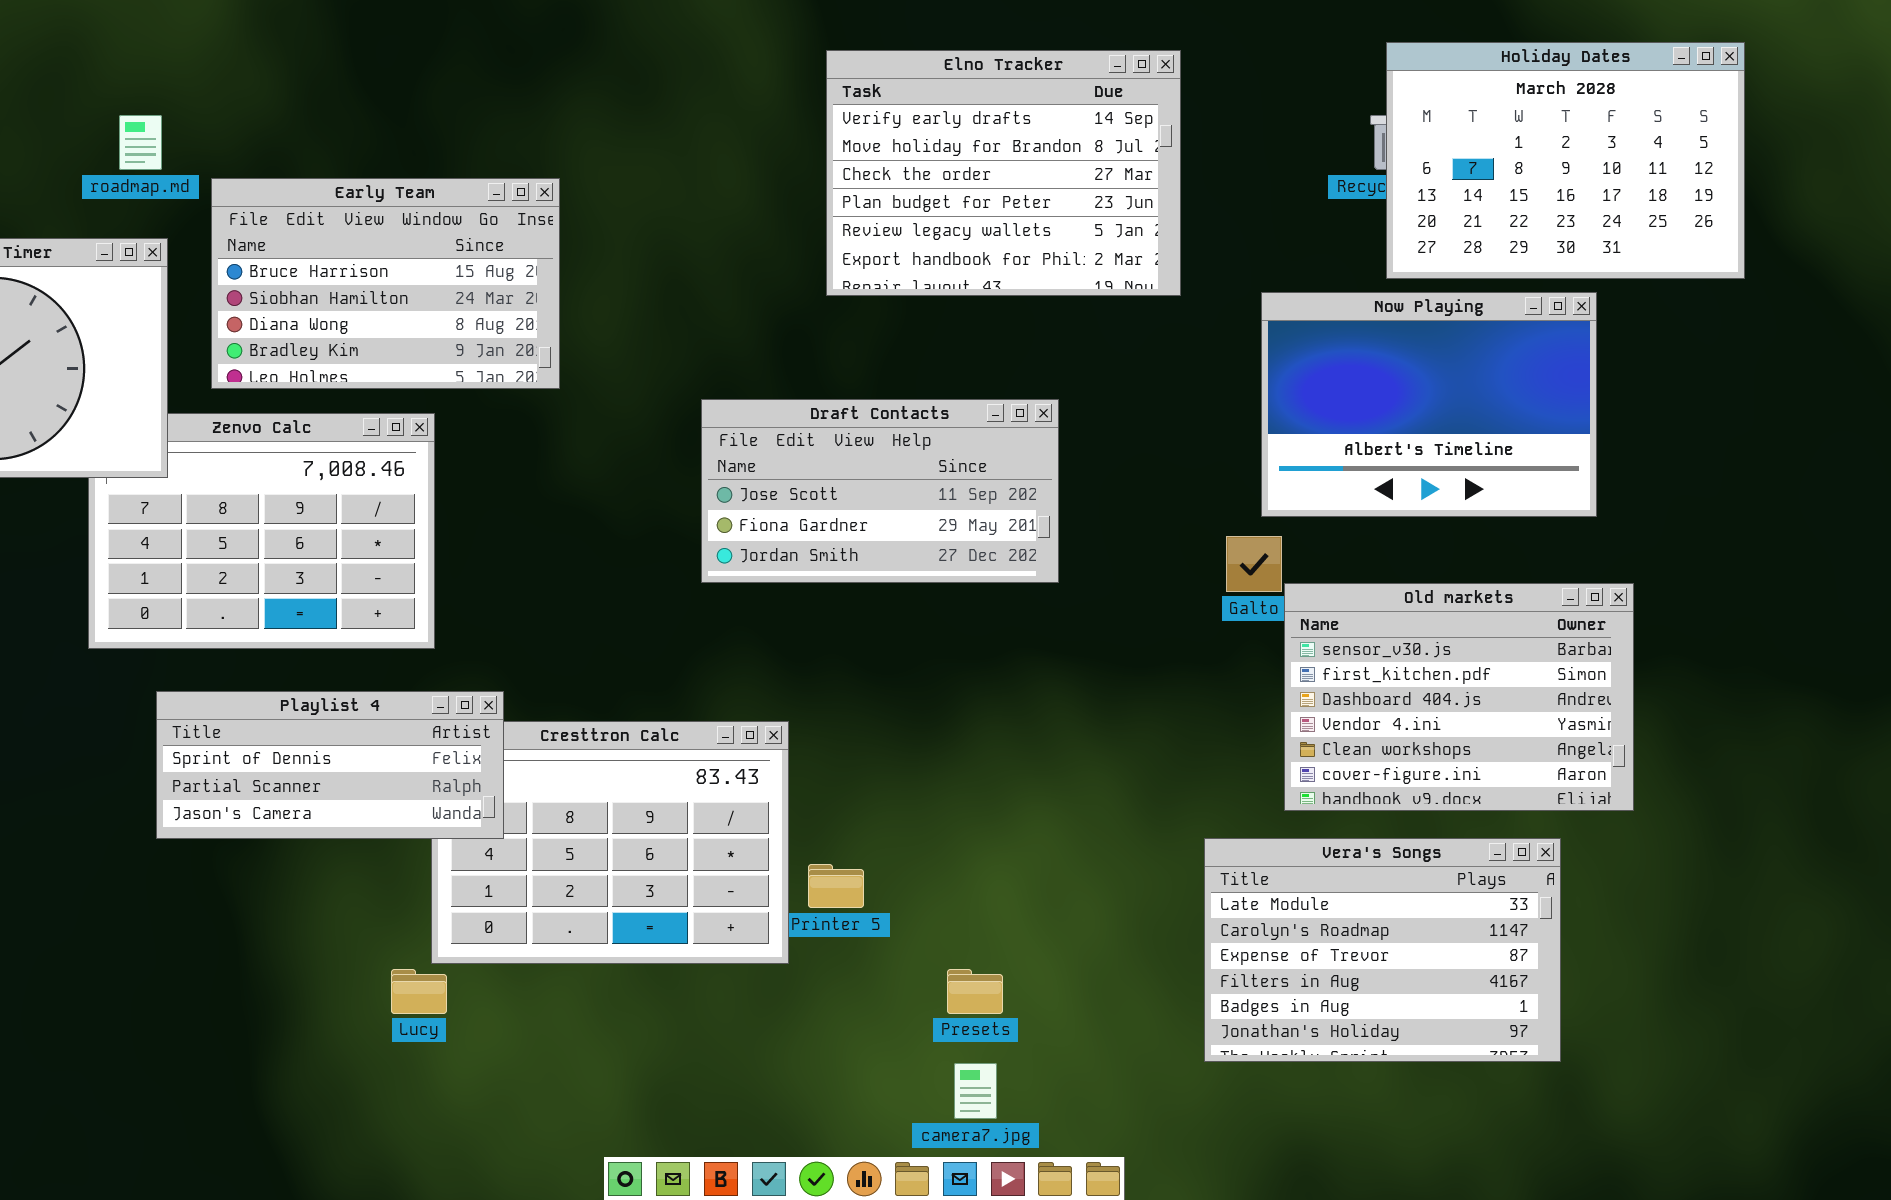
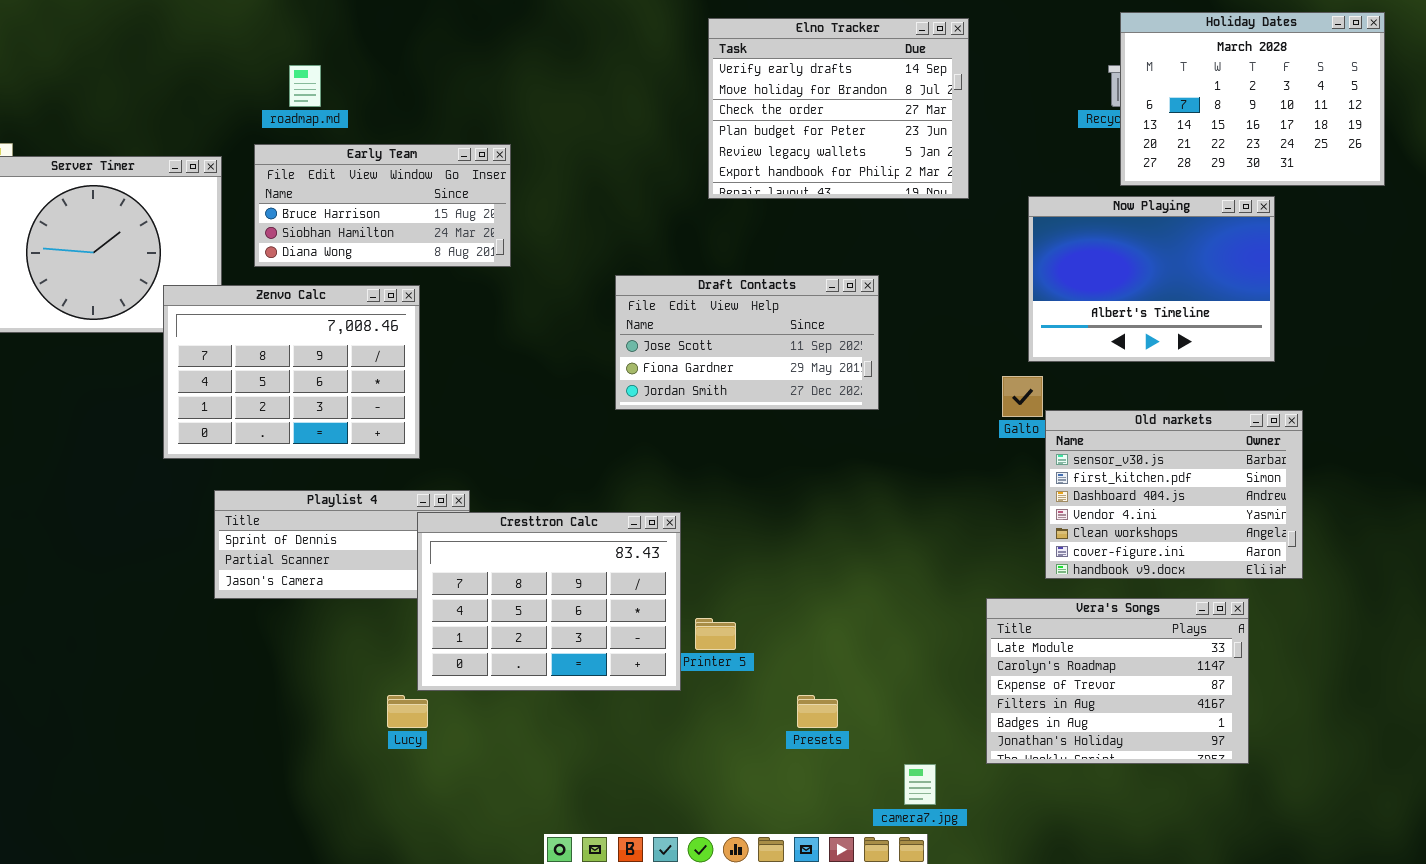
roadmap.md: [119,115,162,170] -> [289,65,321,107], moved
Early Team: [211,178,560,389] -> [254,144,511,267], resized
Zenvo Calc: [88,413,435,649] -> [163,285,420,459], raised
Cresttron Calc: [431,721,789,964] -> [417,512,681,691], raised
camera7.jpg: [954,1063,997,1119] -> [904,764,936,805], moved

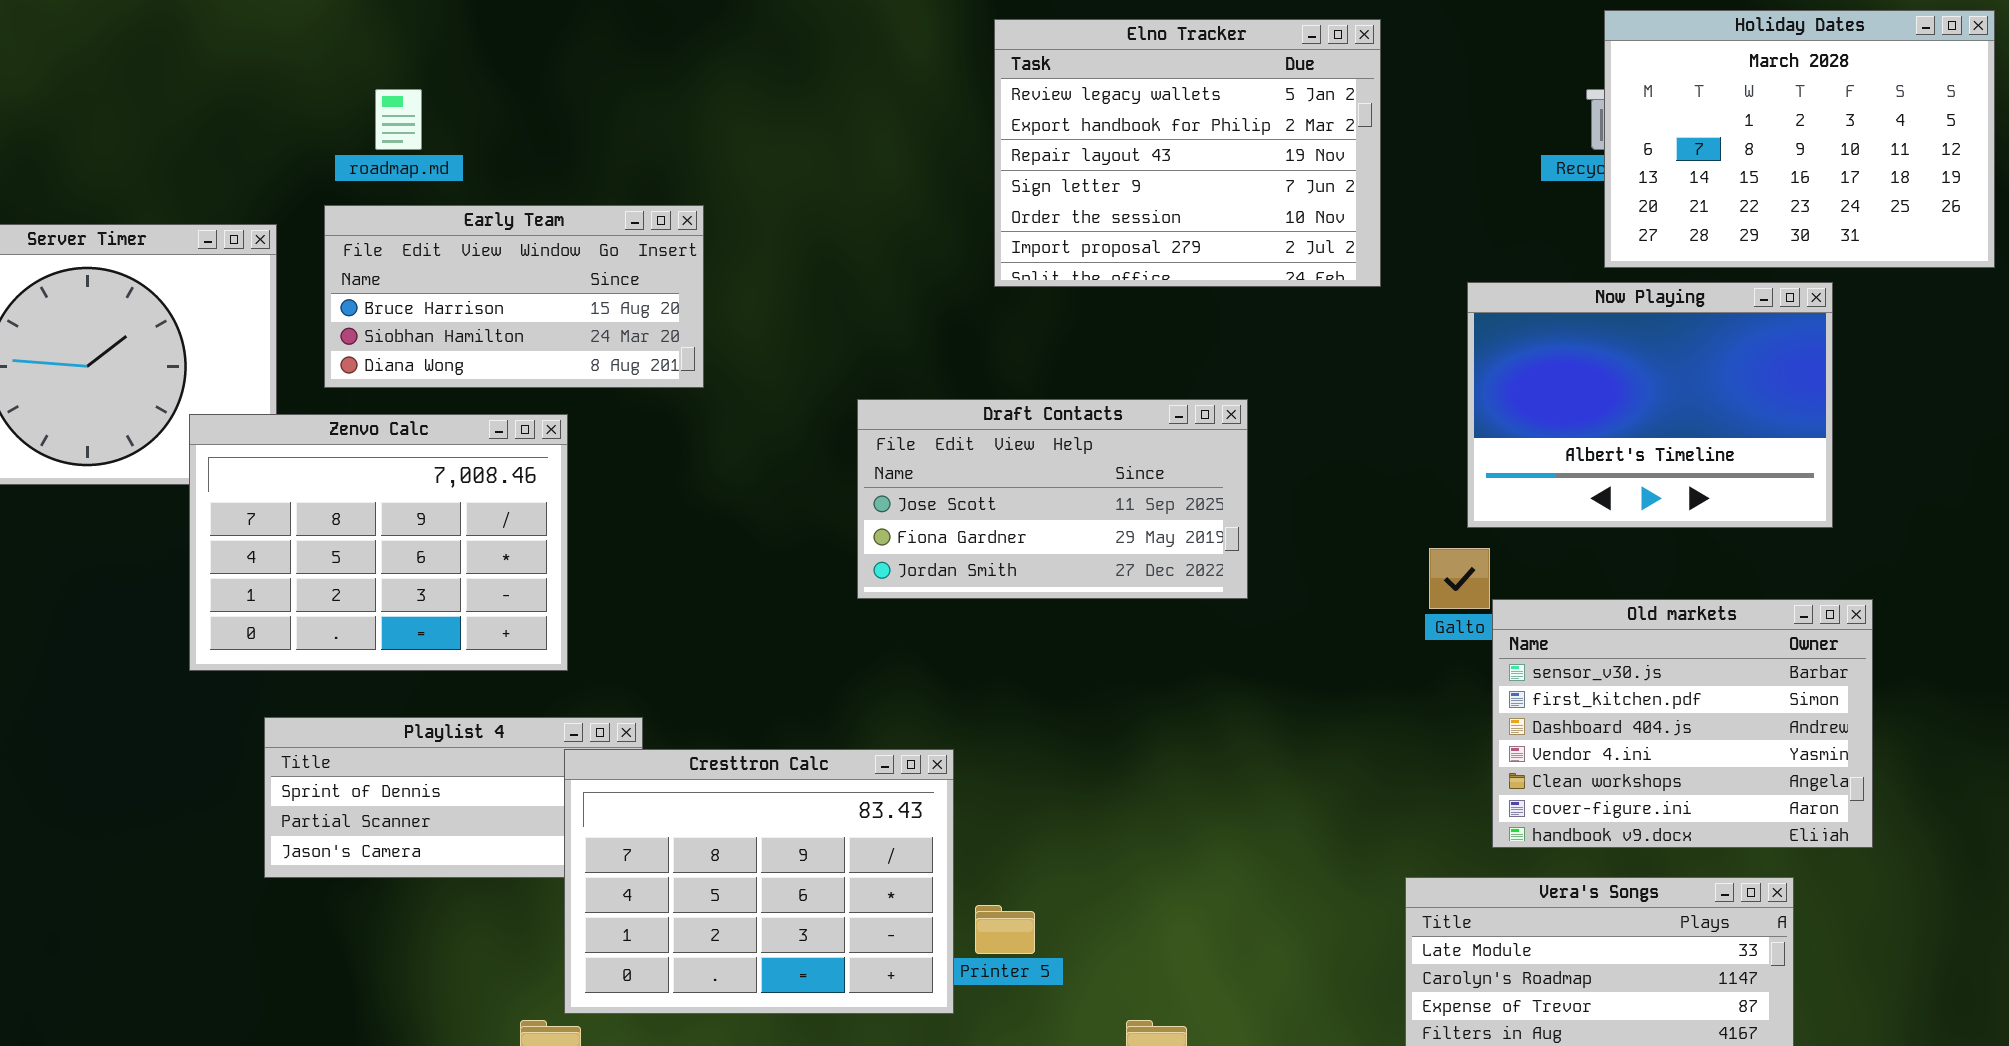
Elno Tracker: [708,18,969,199] -> [994,19,1381,287], scrolled down 4 rows

